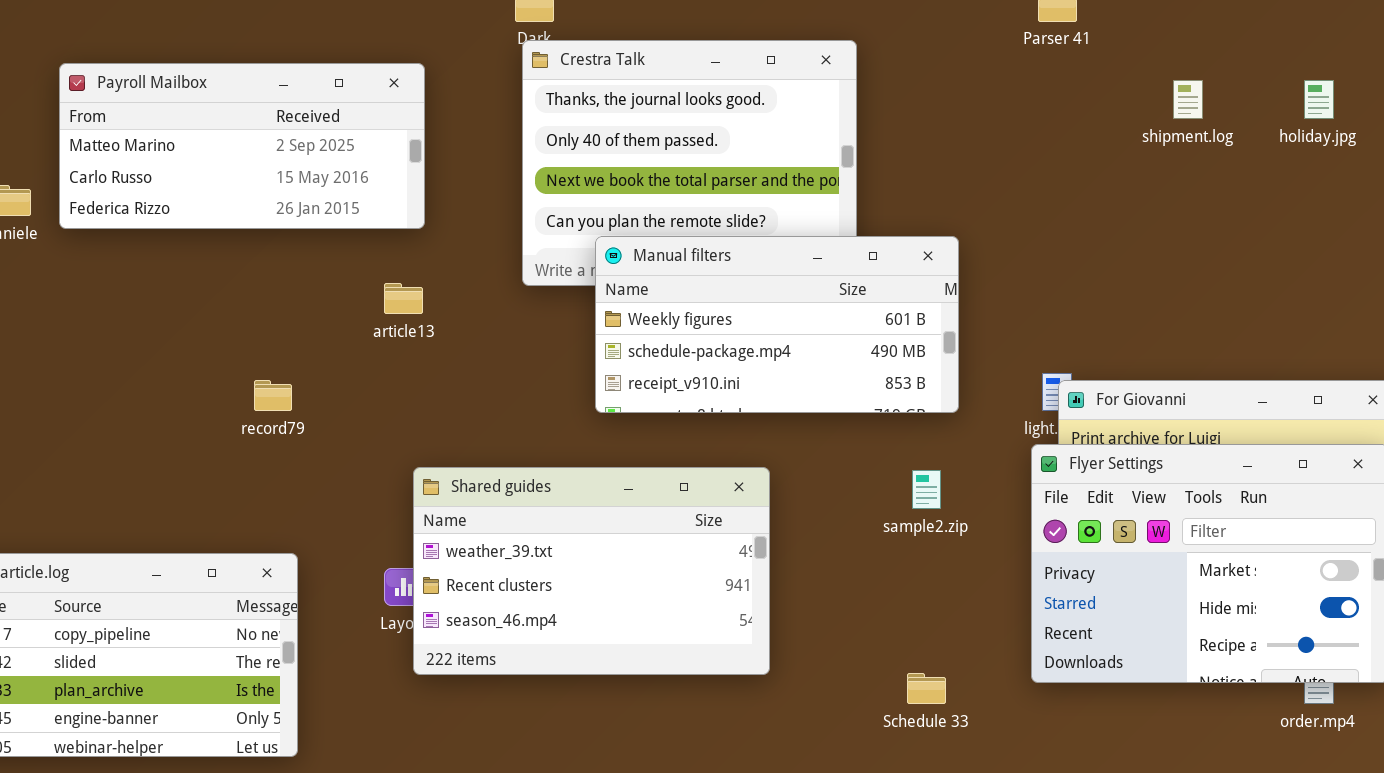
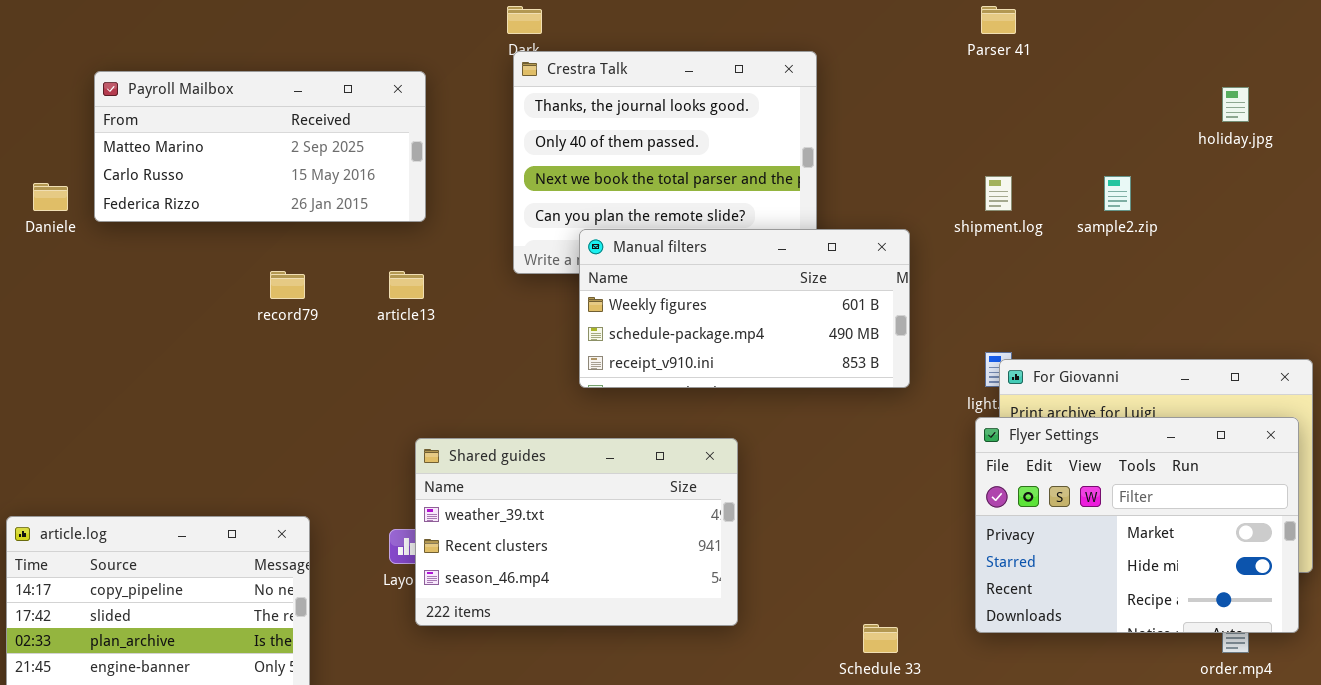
shipment.log: [1173,80,1203,119] -> [985,176,1012,211], moved
record79: [254,380,292,411] -> [270,271,305,299], moved
sample2.zip: [912,470,941,509] -> [1104,176,1131,211], moved

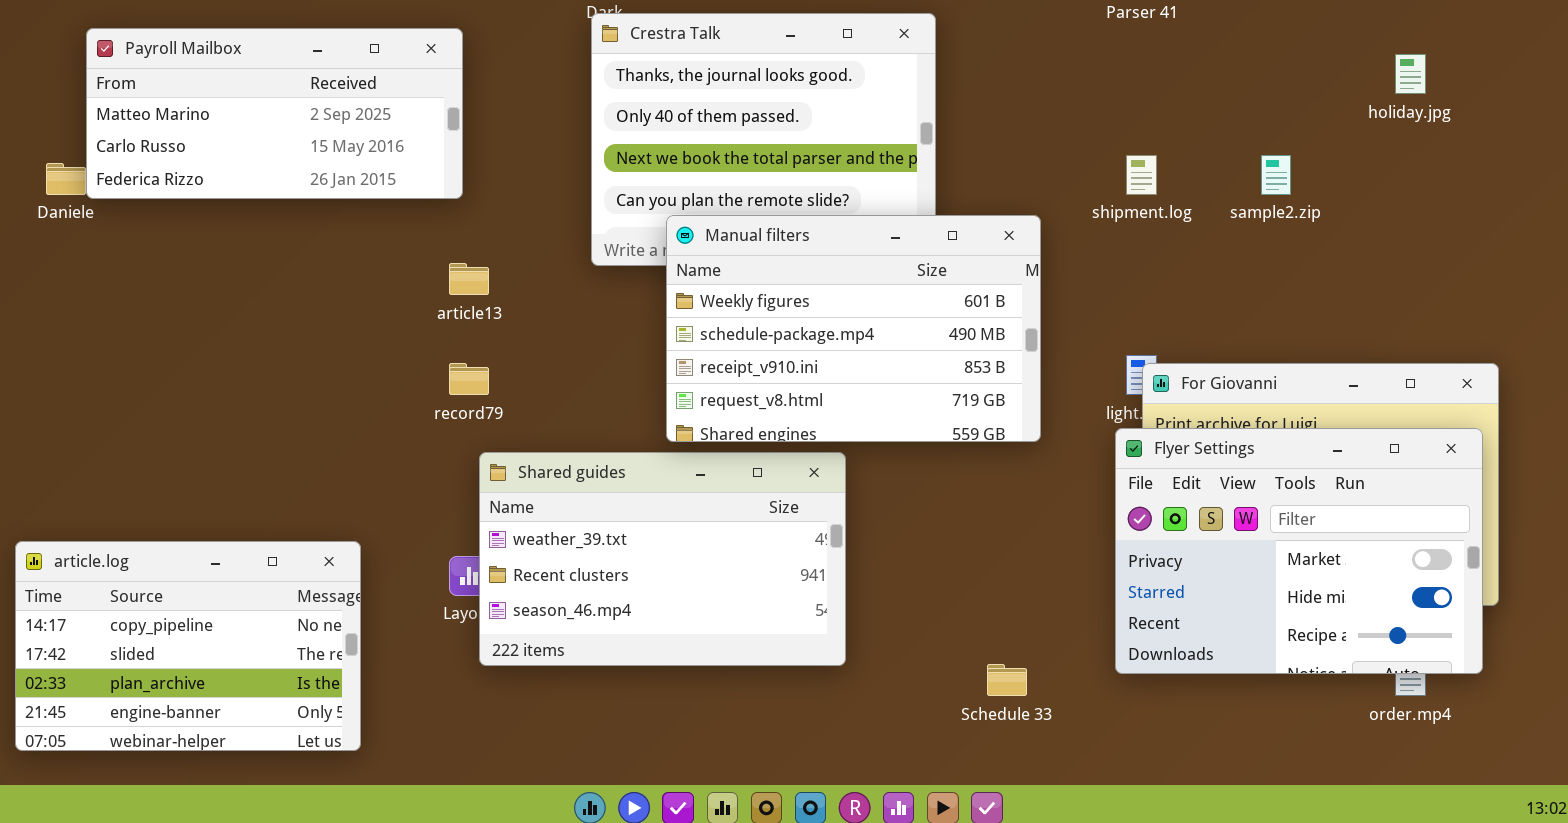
Payroll Mailbox: [94,71,426,222] -> [86,28,463,199], moved
Manual filters: [579,229,910,388] -> [666,215,1041,442], resized
record79: [270,271,305,299] -> [449,363,489,395], moved

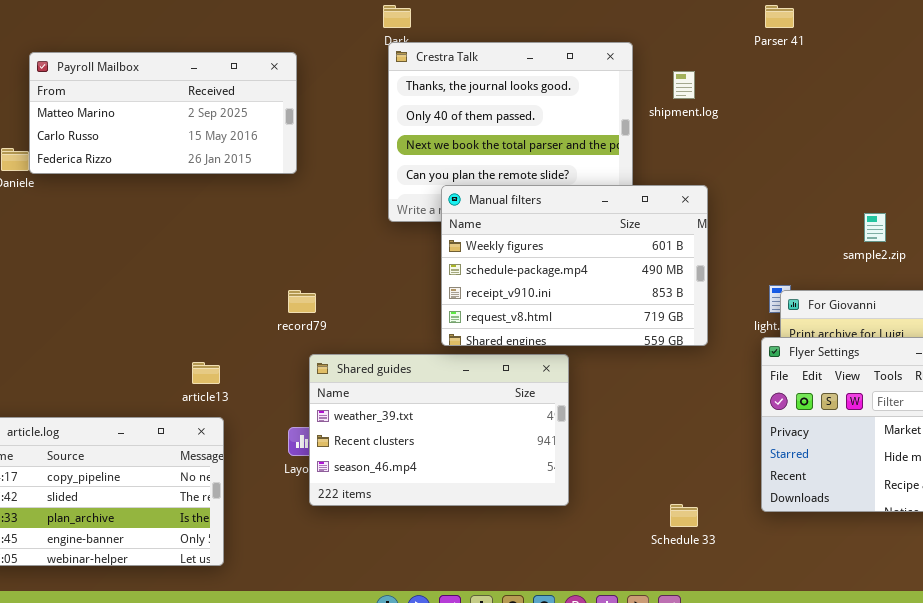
shipment.log: [1126,155,1157,195] -> [673,71,695,99], moved
sample2.zip: [1261,155,1291,195] -> [864,213,886,242], moved
article13: [449,263,489,295] -> [192,362,220,384], moved

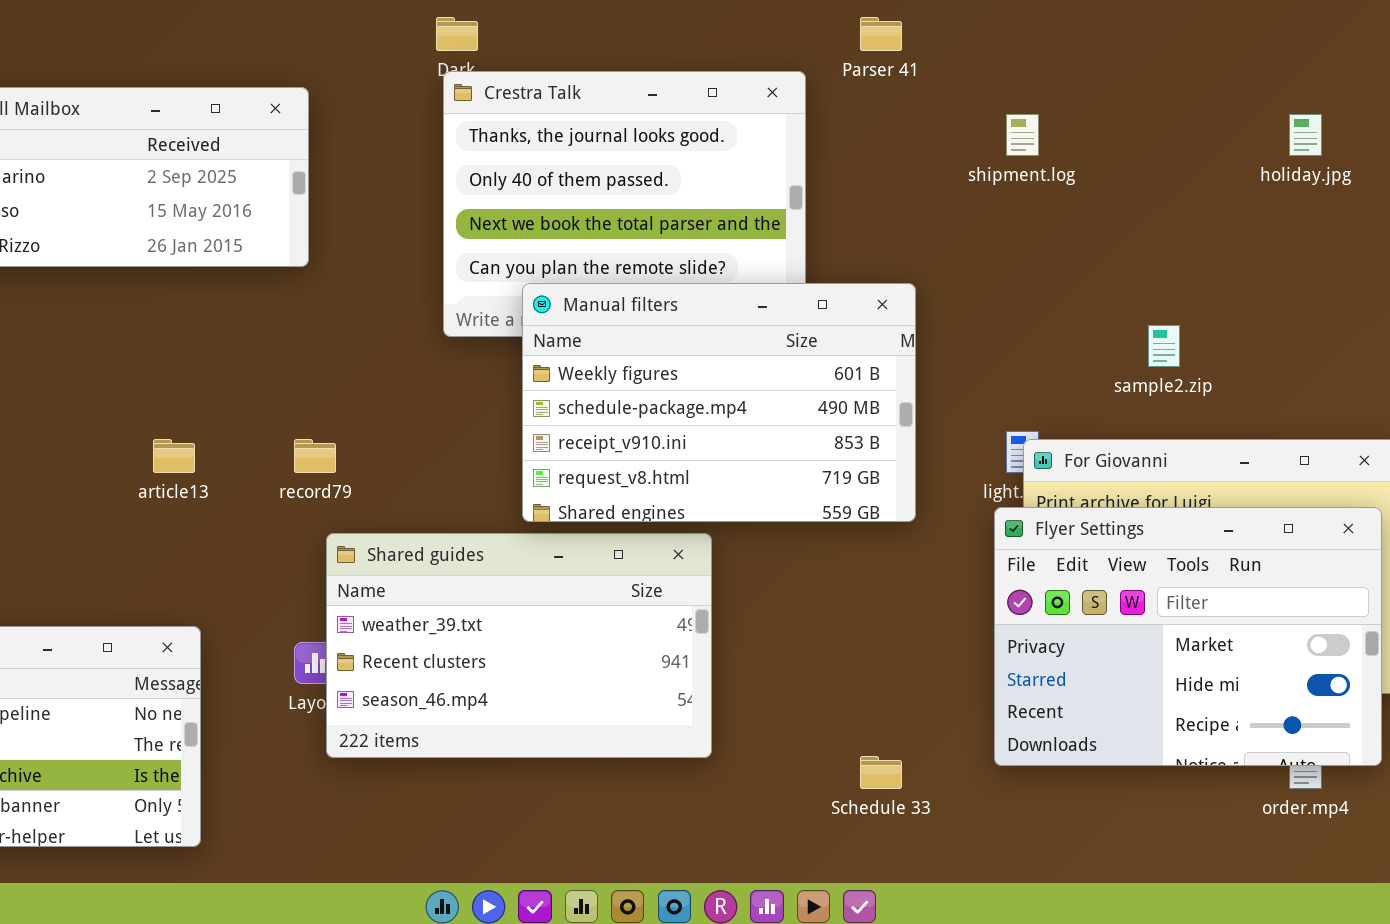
Parser 41: [765,5,794,28] -> [860,17,902,51], moved
shipment.log: [673,71,695,99] -> [1006,114,1039,156], moved
article13: [192,362,220,384] -> [153,439,195,473], moved

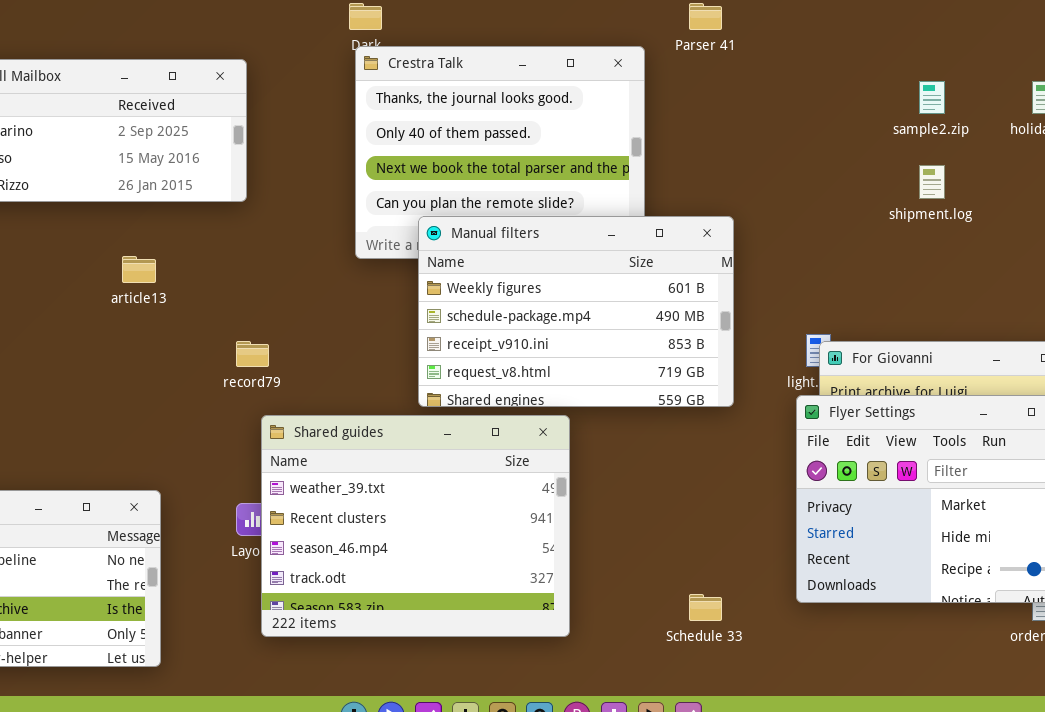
shipment.log: [1006,114,1039,156] -> [919,165,945,199], moved
sample2.zip: [1148,325,1180,367] -> [919,81,945,114], moved
article13: [153,439,195,473] -> [122,256,156,283], moved
Shared guides: [326,533,712,758] -> [261,415,570,637], resized

